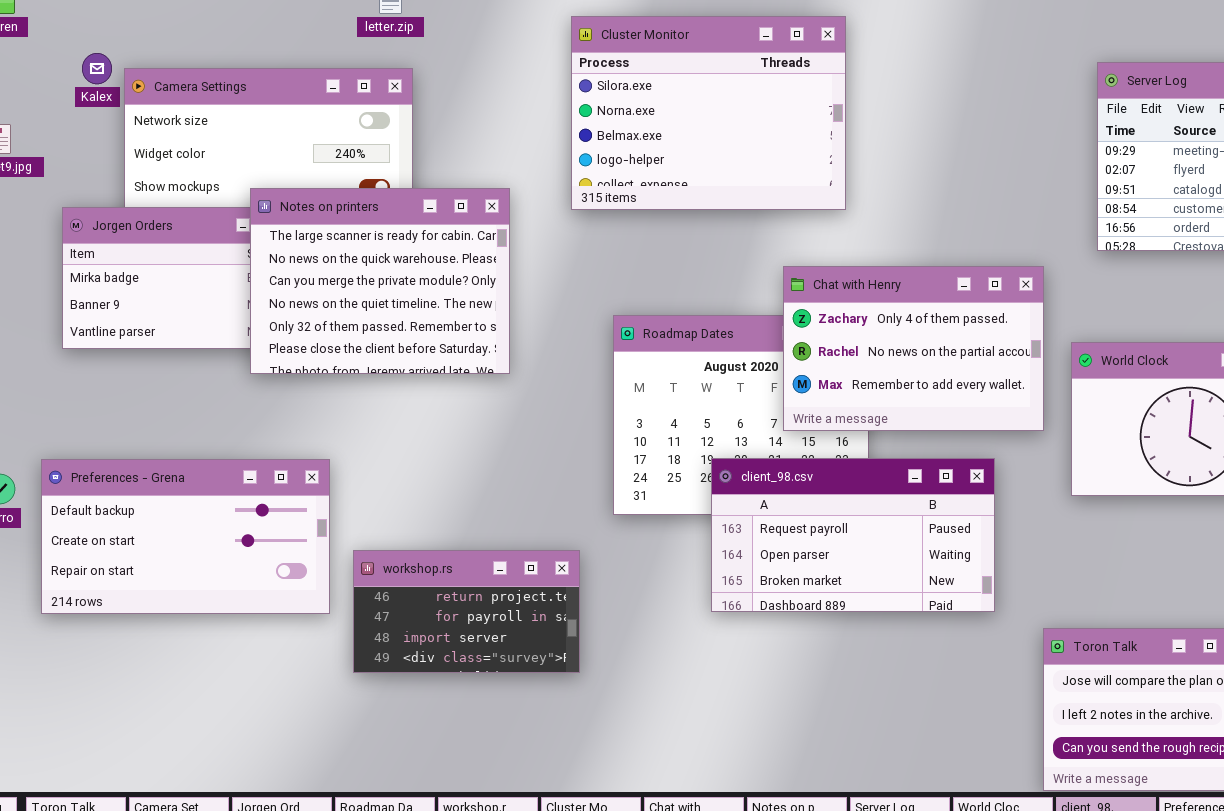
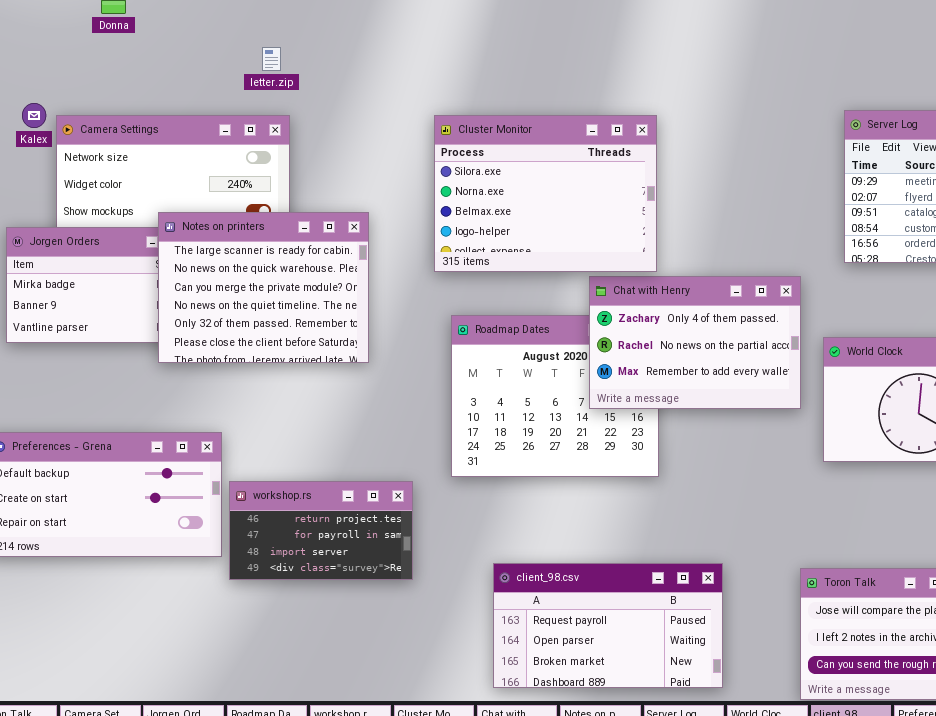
Cluster Monitor: [571,16,846,210] -> [434,115,657,272], moved
client_98.csv: [711,458,995,612] -> [493,563,723,688], moved
workshop.rs: [353,550,580,673] -> [229,481,413,580], moved

